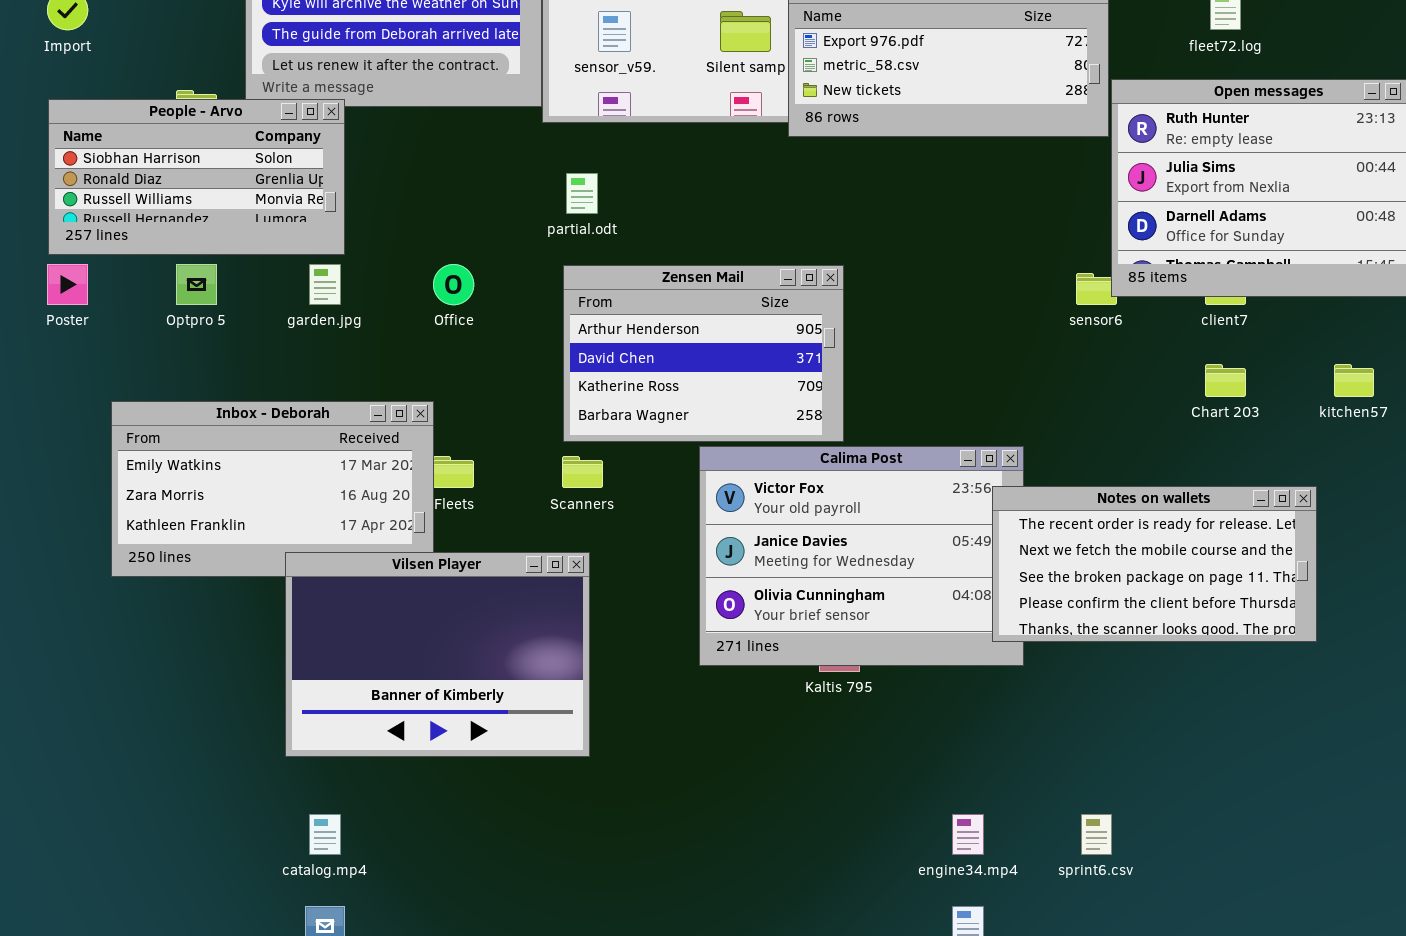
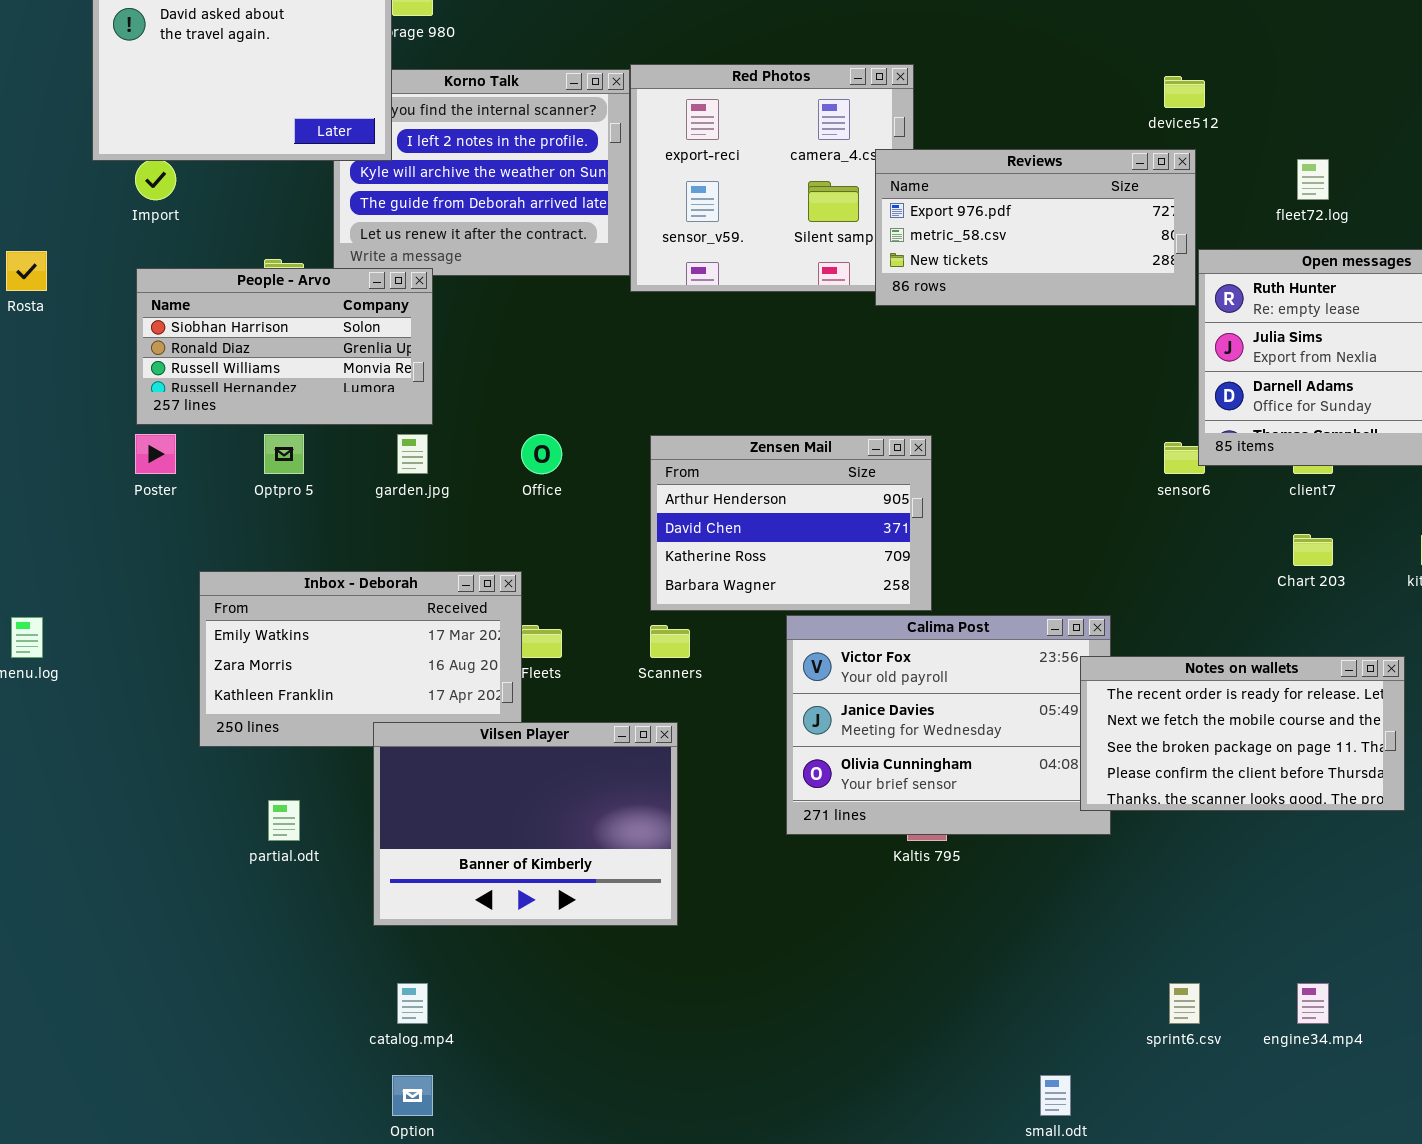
partial.odt: [566,173,598,214] -> [268,800,300,841], moved
engine34.mp4: [952,814,984,855] -> [1297,983,1329,1024], moved

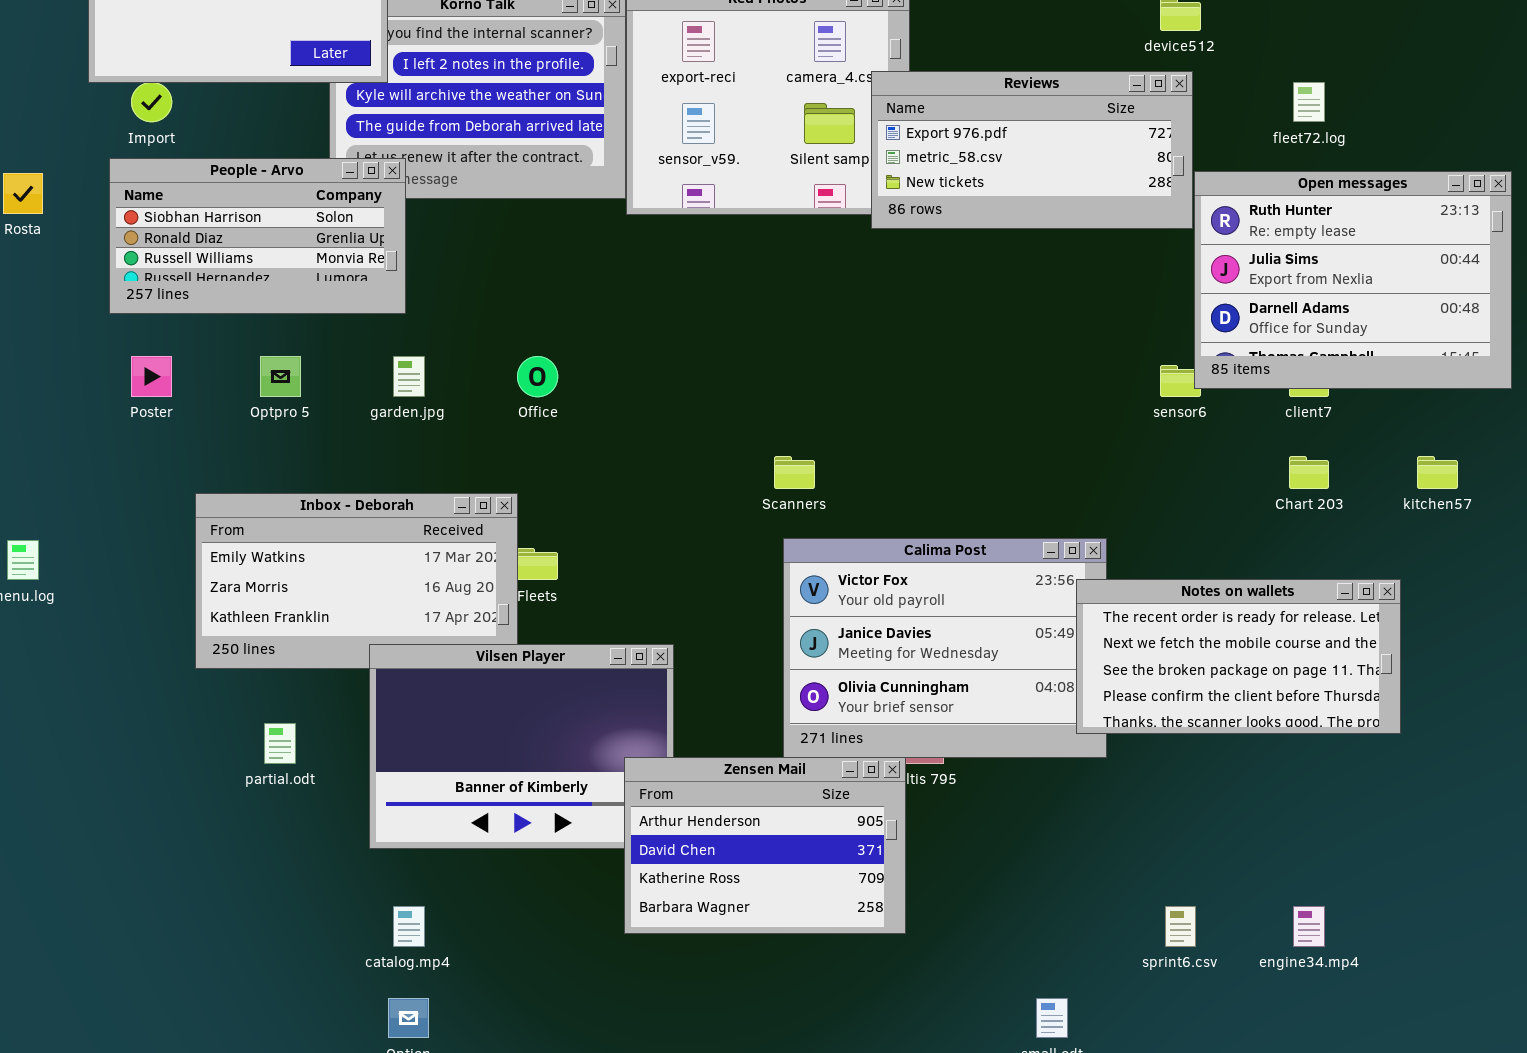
People - Arvo: [136,268,433,425] -> [109,158,406,314], moved
Zensen Mail: [650,435,932,611] -> [624,757,906,934], moved
Scanners: [650,625,690,658] -> [774,456,815,489], moved

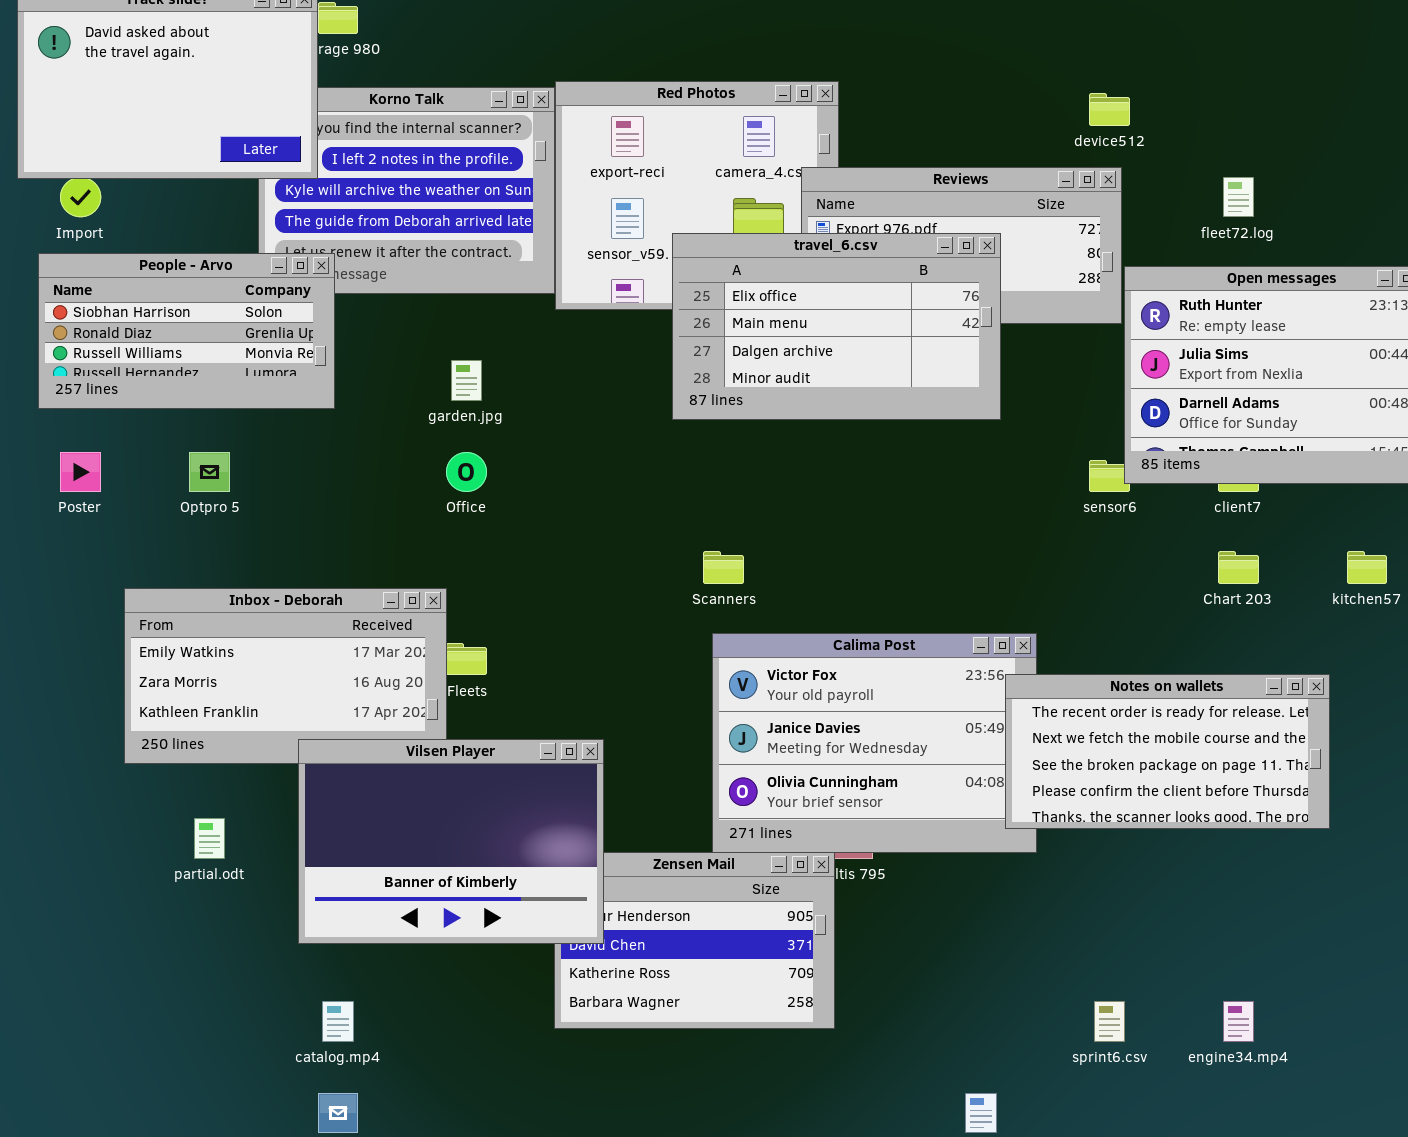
travel_6.csv: none -> [672,233,1001,420], opened
garden.jpg: [393,356,425,397] -> [451,360,482,401], moved
Vilsen Player: [369,644,674,849] -> [298,739,604,944], raised

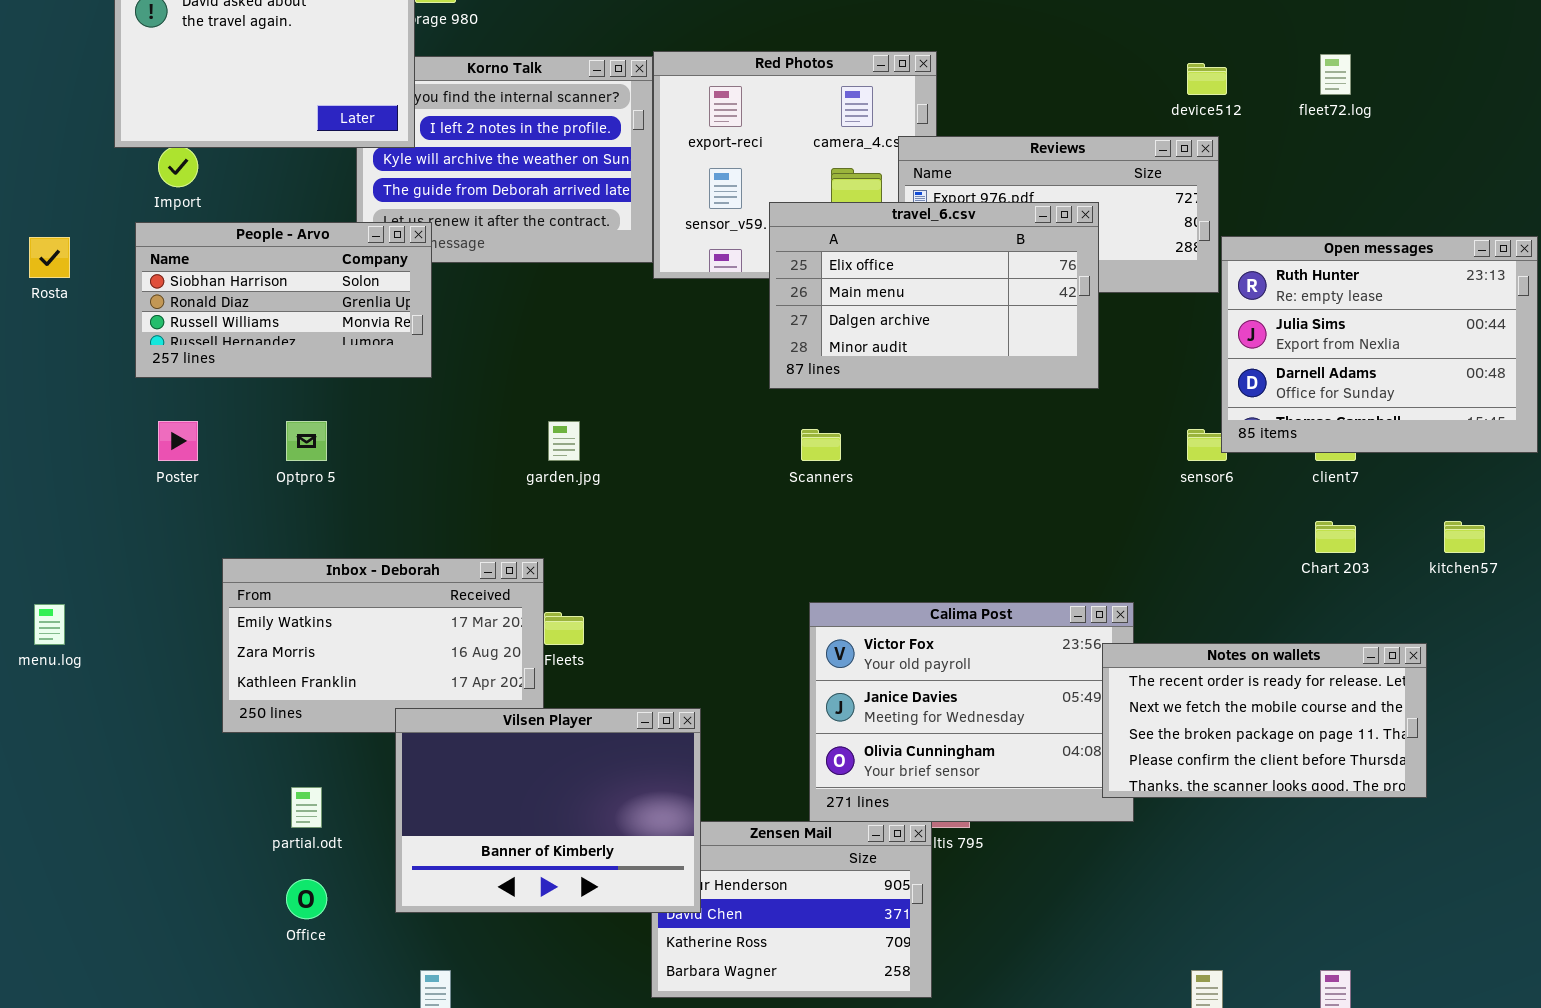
fleet72.log: [1223,177,1254,217] -> [1320,54,1351,95], moved
garden.jpg: [451,360,482,401] -> [548,421,580,461], moved
Office: [446,452,487,492] -> [286,879,327,919], moved
Scanners: [703,551,744,584] -> [801,429,841,461], moved

